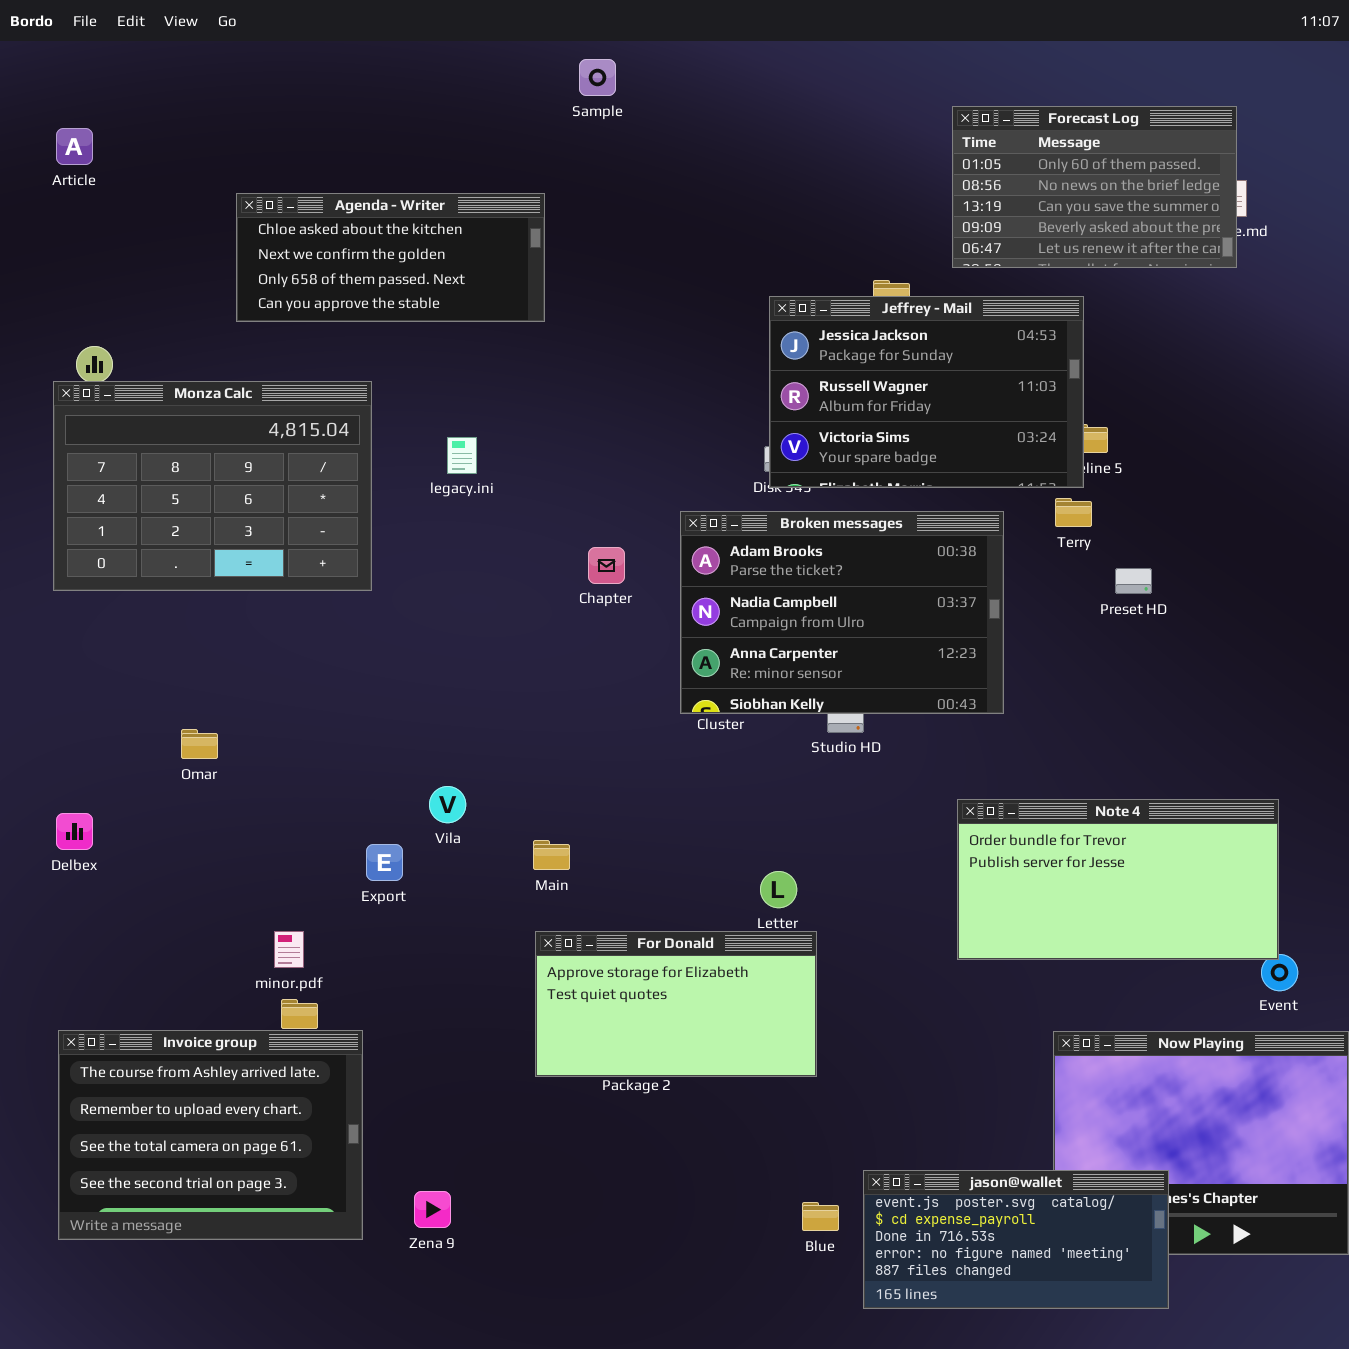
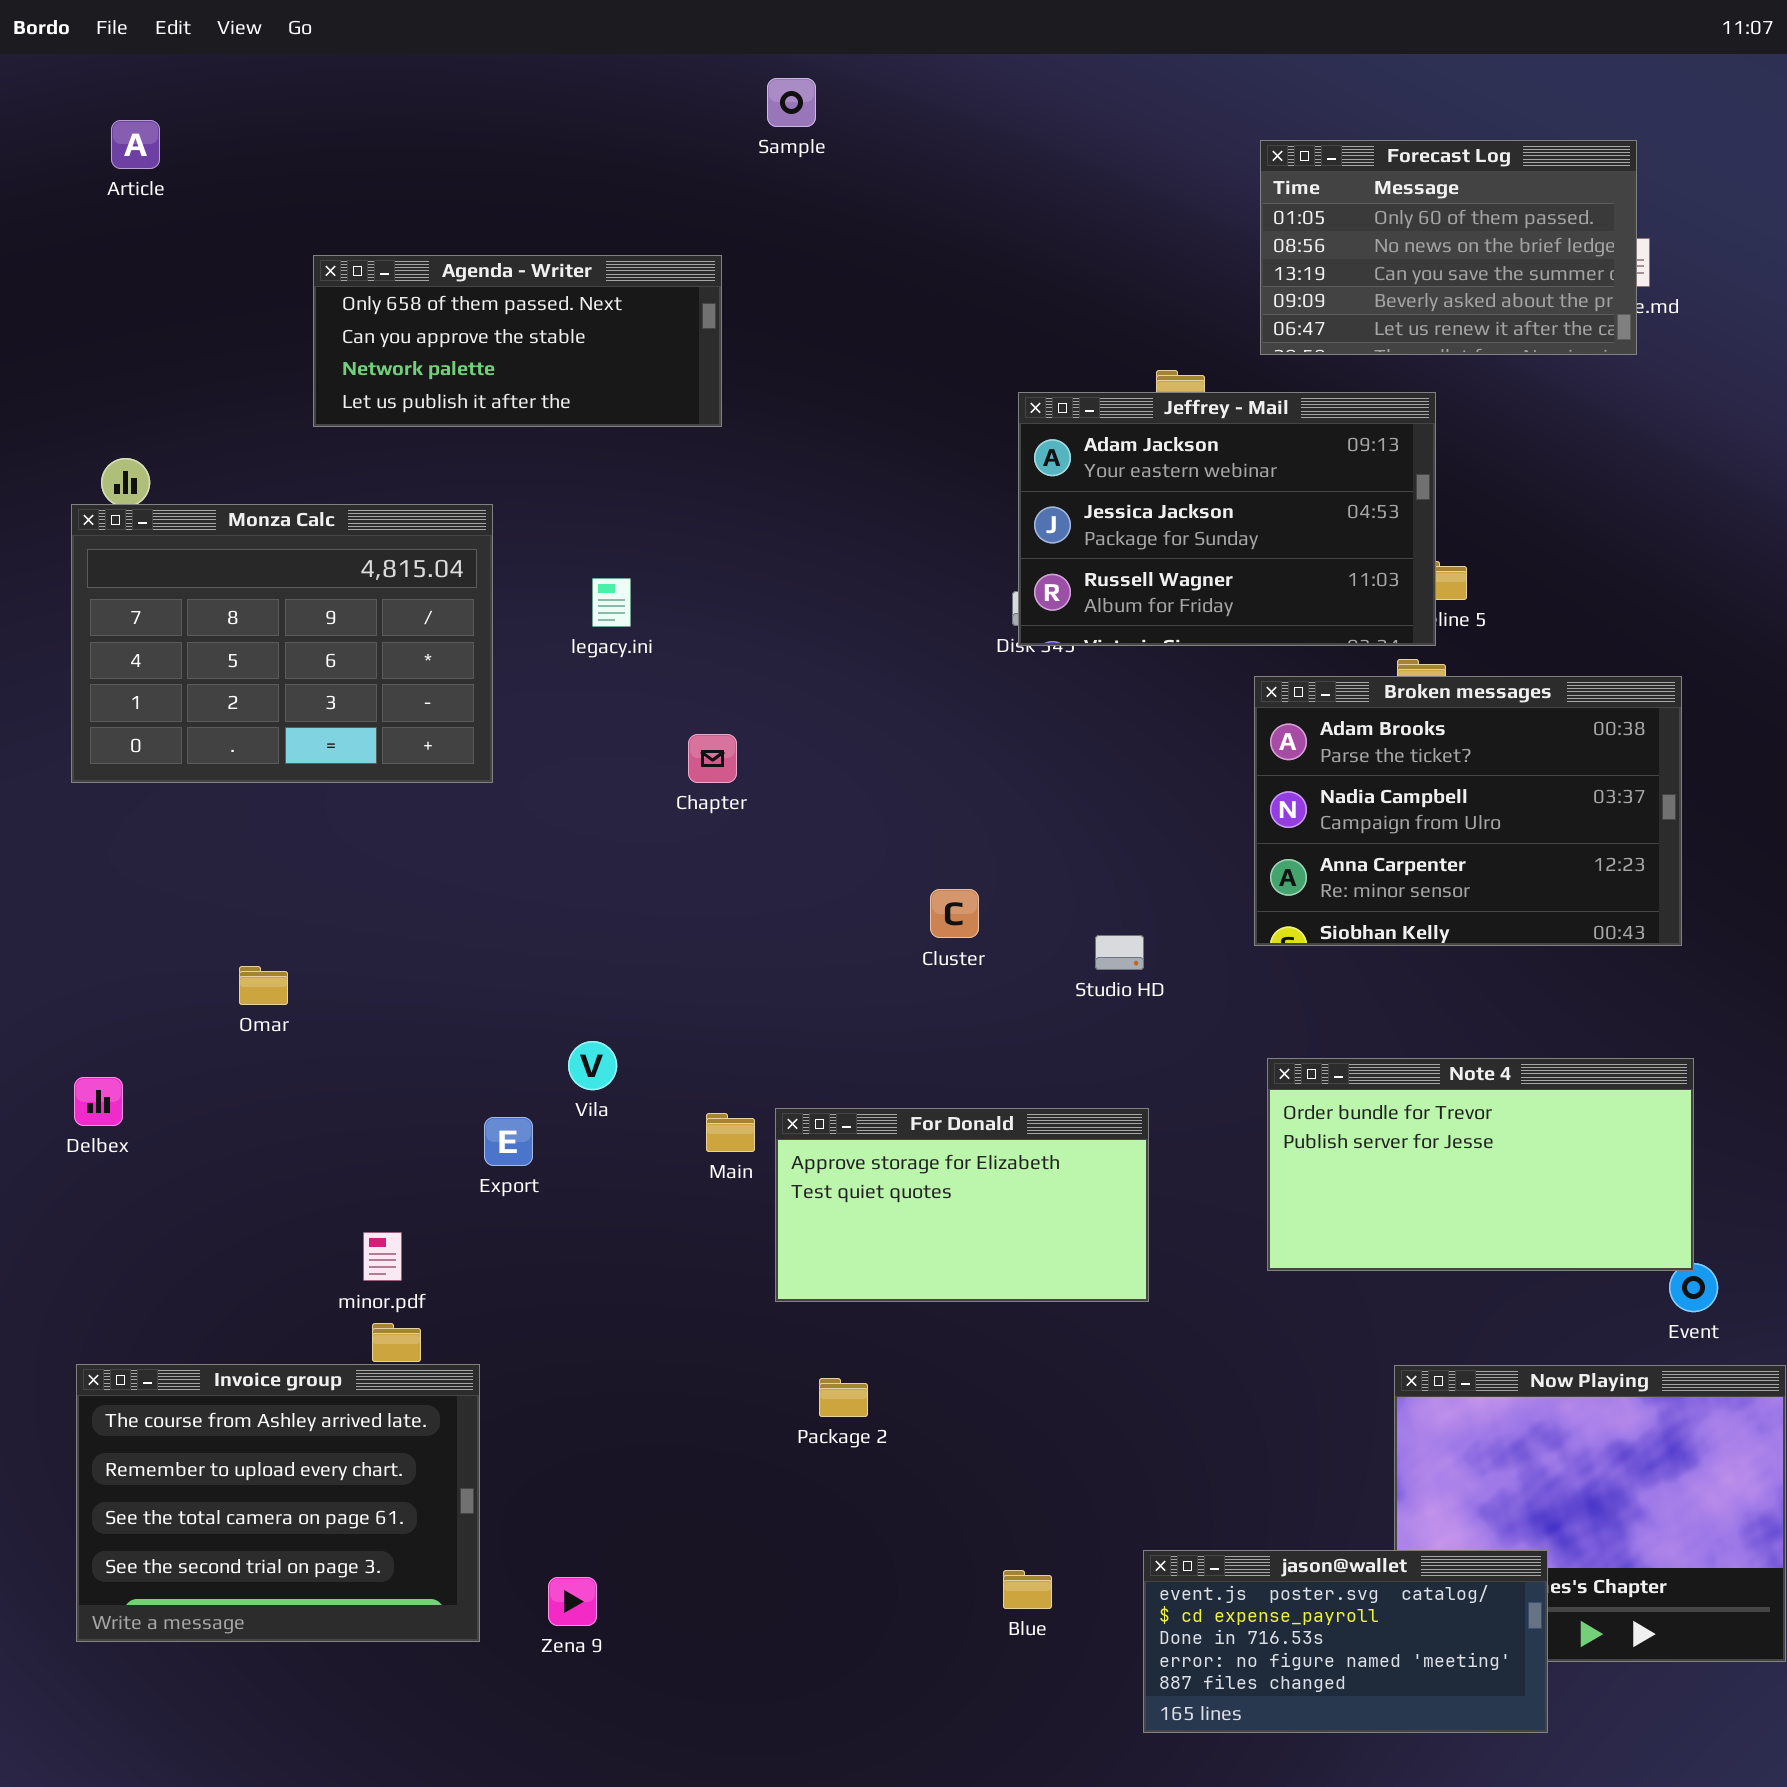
Article: [56,128,93,165] -> [111,120,160,169], moved
Agenda - Writer: [236,193,545,322] -> [313,255,722,427], scrolled down 2 rows
Jeffrey - Mail: [769,296,1084,488] -> [1018,392,1436,646], scrolled up 1 row
Broken messages: [680,511,1004,714] -> [1254,676,1682,946], moved
Chapter: [588,547,625,584] -> [688,734,737,783], moved
For Donald: [535,931,817,1077] -> [775,1108,1149,1302], moved
Blue: [802,1202,839,1231] -> [1003,1570,1052,1609], moved

